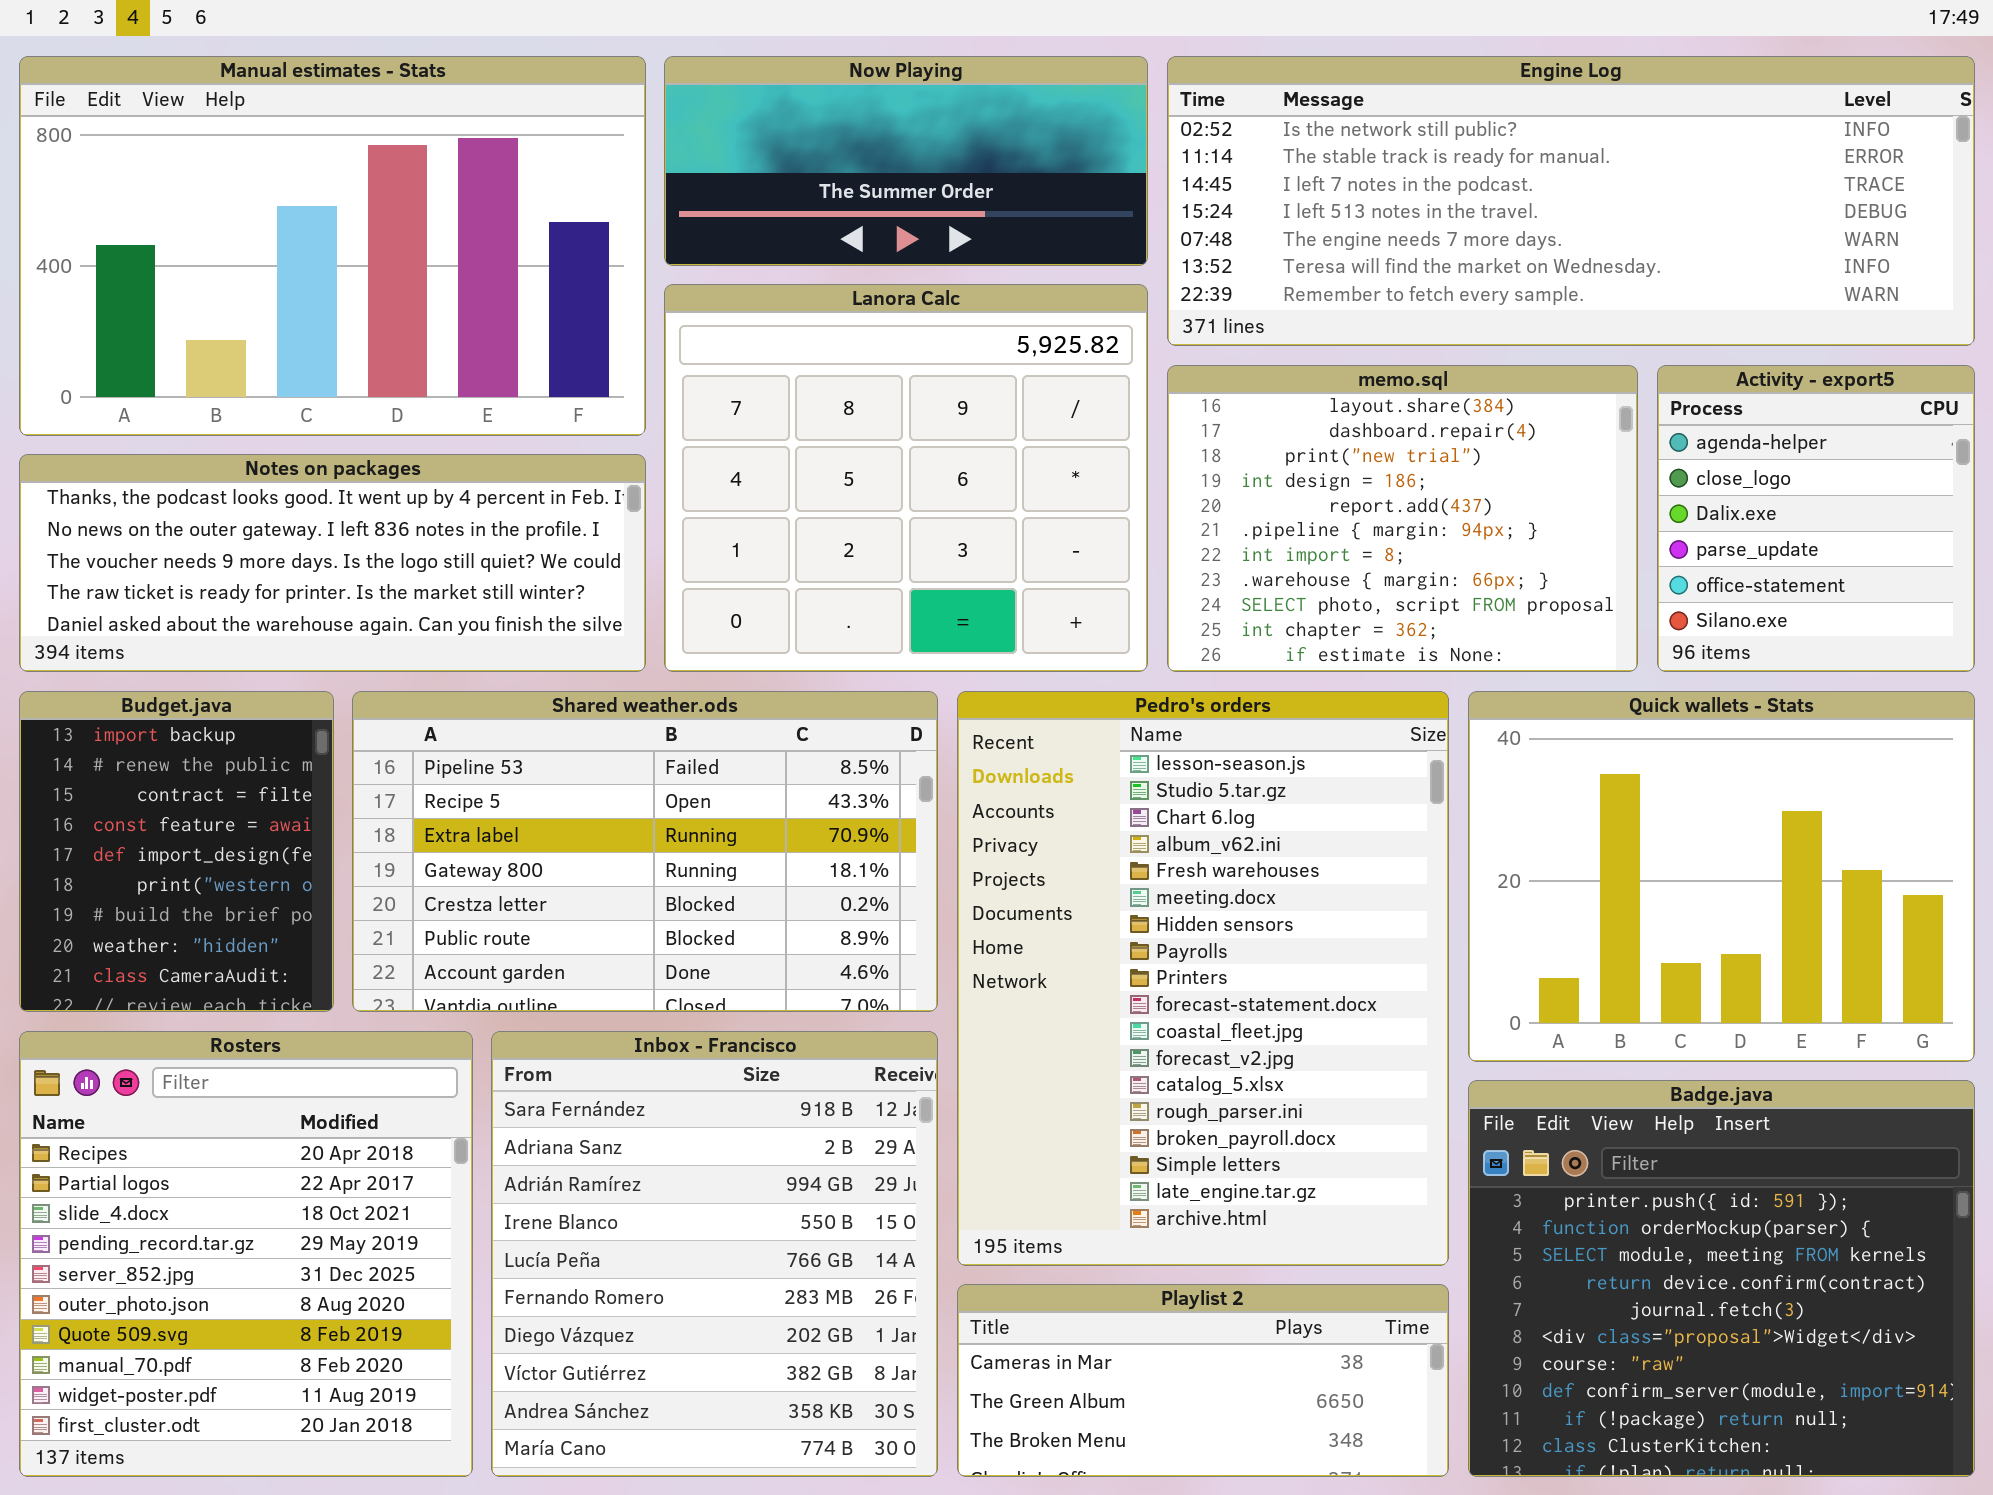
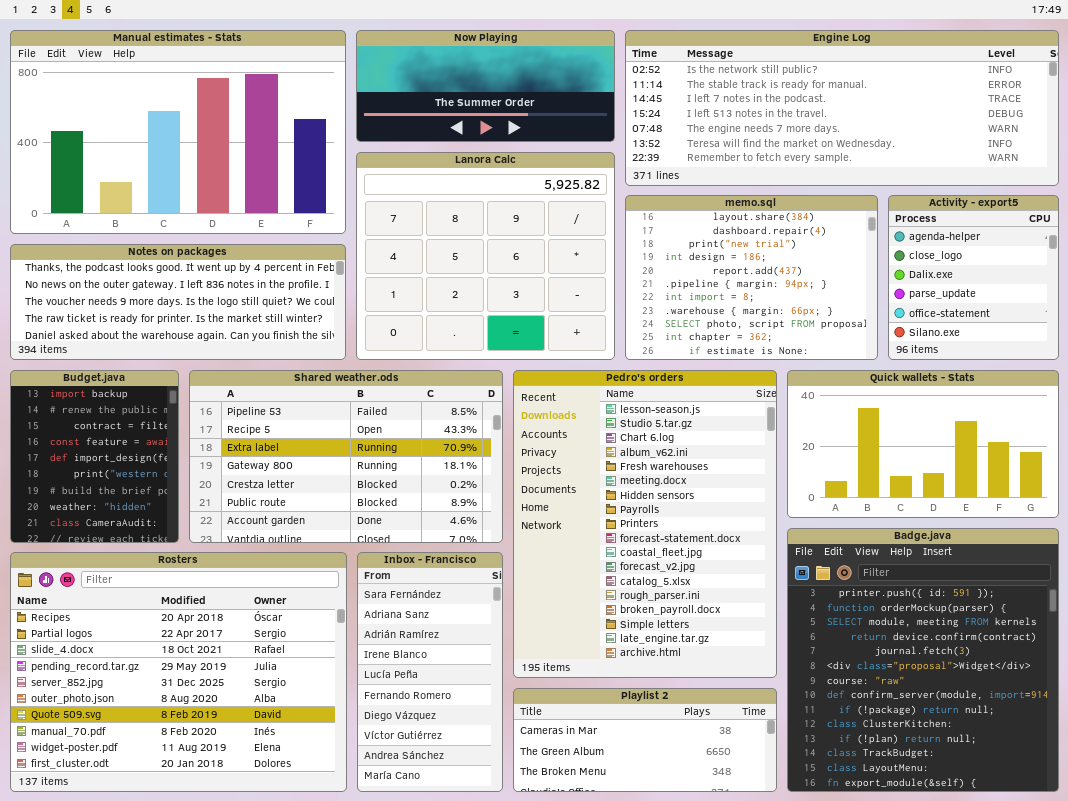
Quick wallets - Stats: [1468,691,1975,1062] -> [787,370,1059,518], resized
Rosters: [19,1031,473,1477] -> [10,552,347,792], resized
Inbox - Francisco: [491,1031,938,1477] -> [357,552,503,792], resized
Badge.java: [1468,1080,1975,1477] -> [787,528,1059,792], resized

